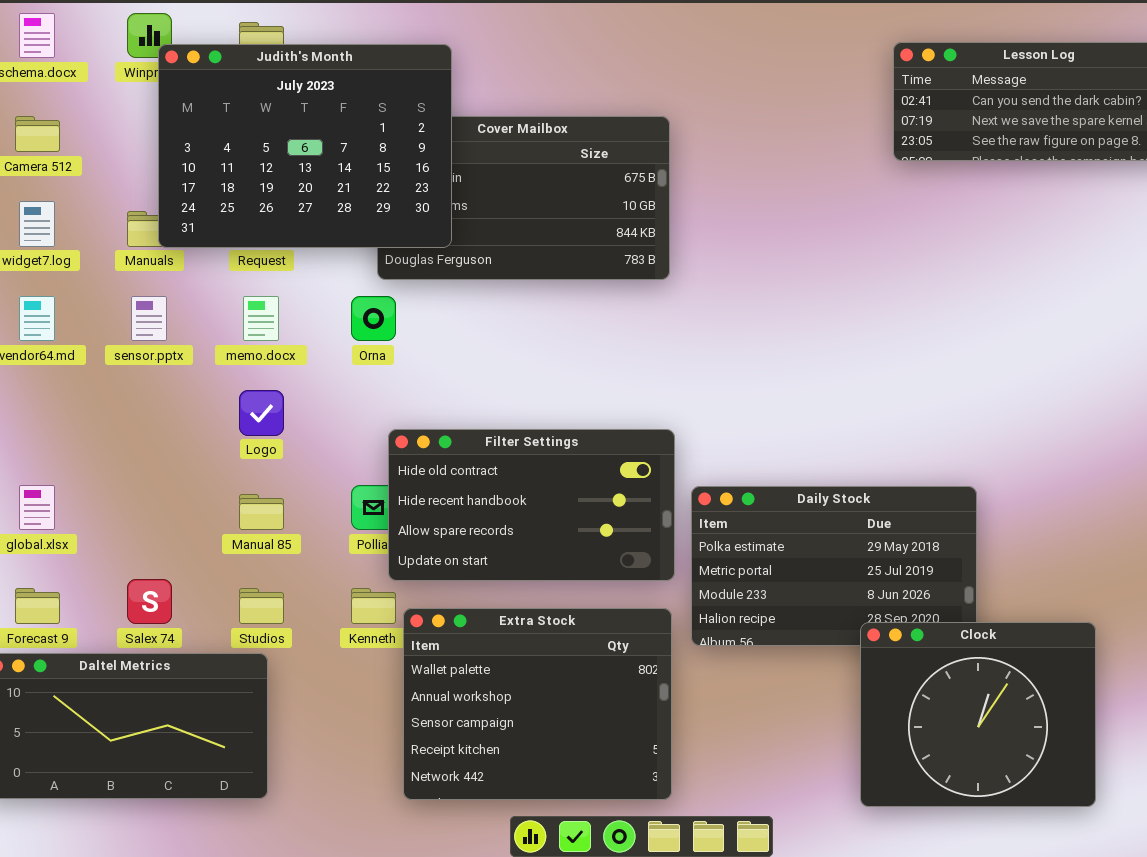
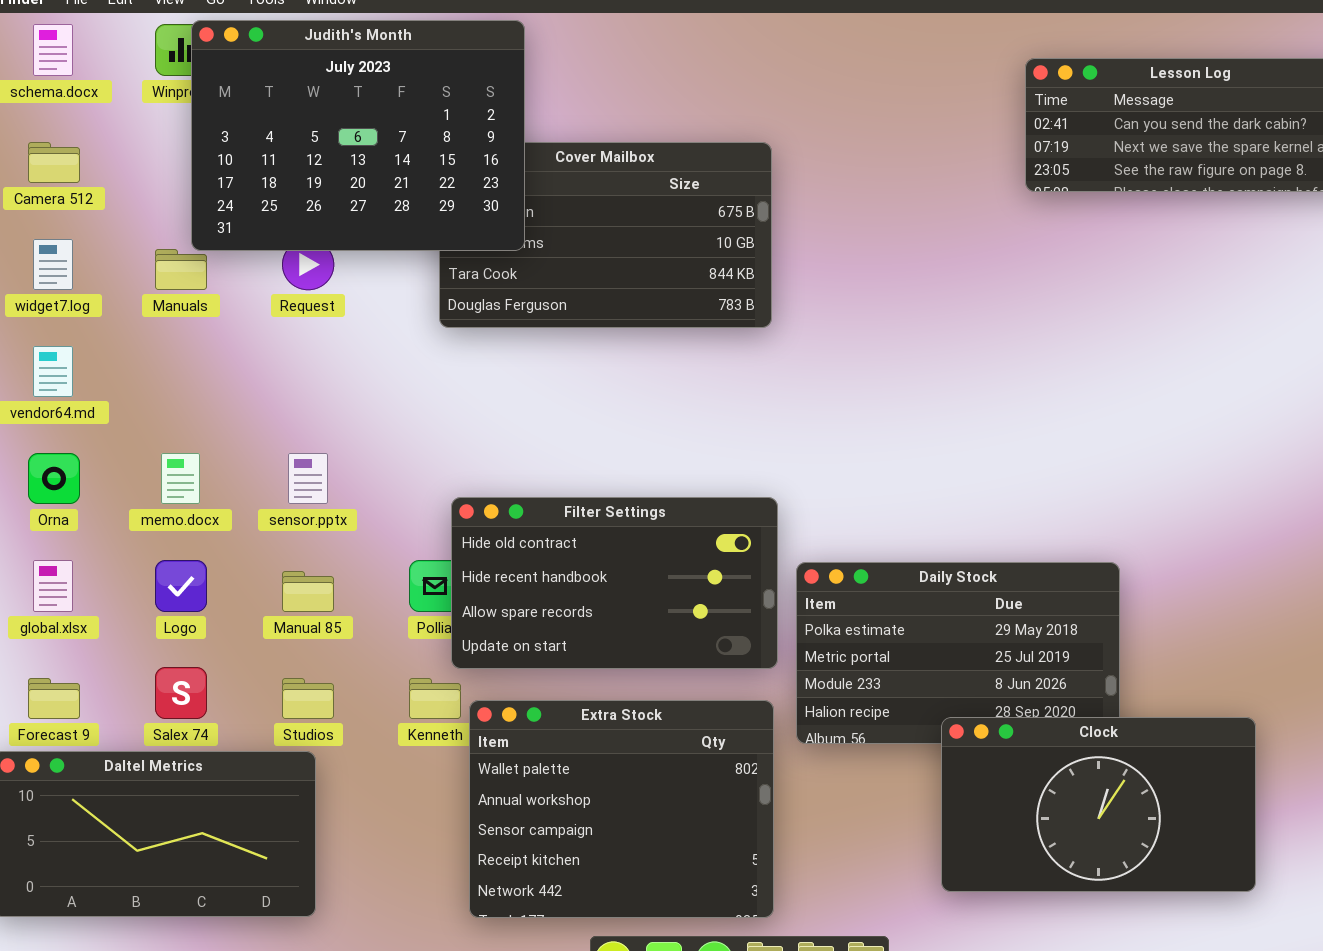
Judith's Month: [158,44,452,248] -> [191,20,525,251], moved
sensor.pptx: [131,296,167,341] -> [288,453,328,504], moved
memo.docx: [243,296,279,341] -> [161,453,200,504], moved
Orna: [351,296,396,341] -> [28,453,80,504], moved
Logo: [239,390,284,436] -> [155,560,207,612], moved
Clock: [860,622,1096,807] -> [941,717,1256,892], resized

